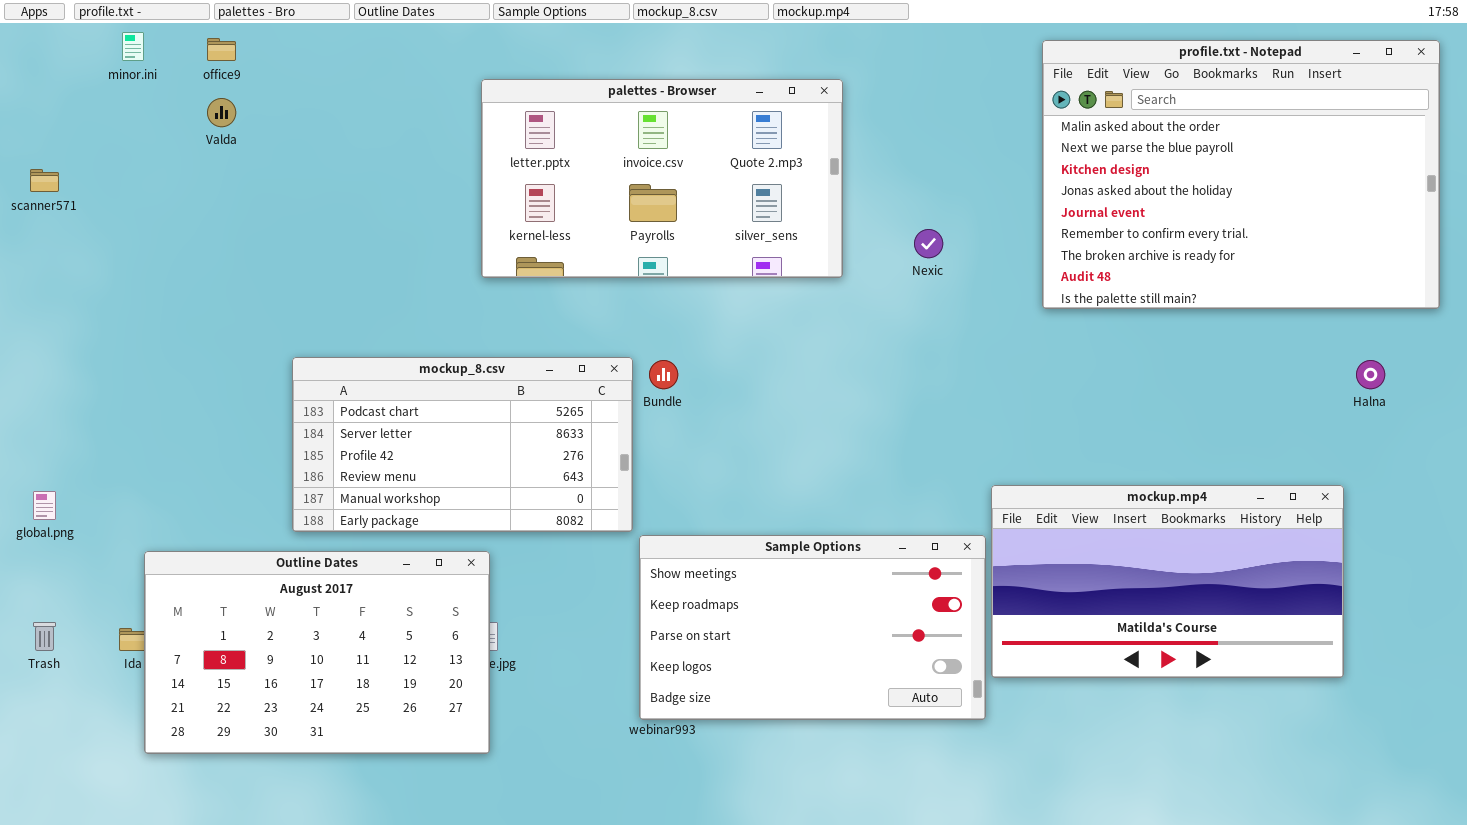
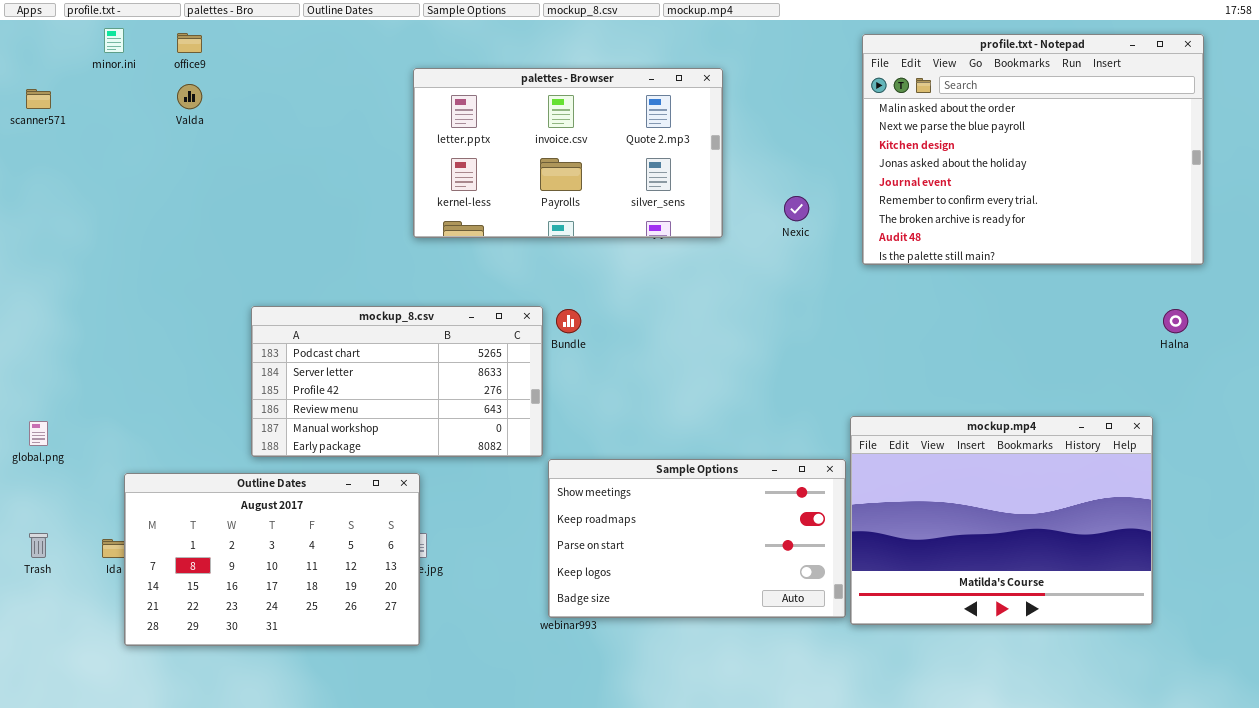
profile.txt - Notepad: [1042,40,1440,309] -> [862,34,1204,265], moved
scanner571: [30,169,59,192] -> [26,89,51,109], moved
mockup.mp4: [991,485,1344,678] -> [850,416,1153,625], resized

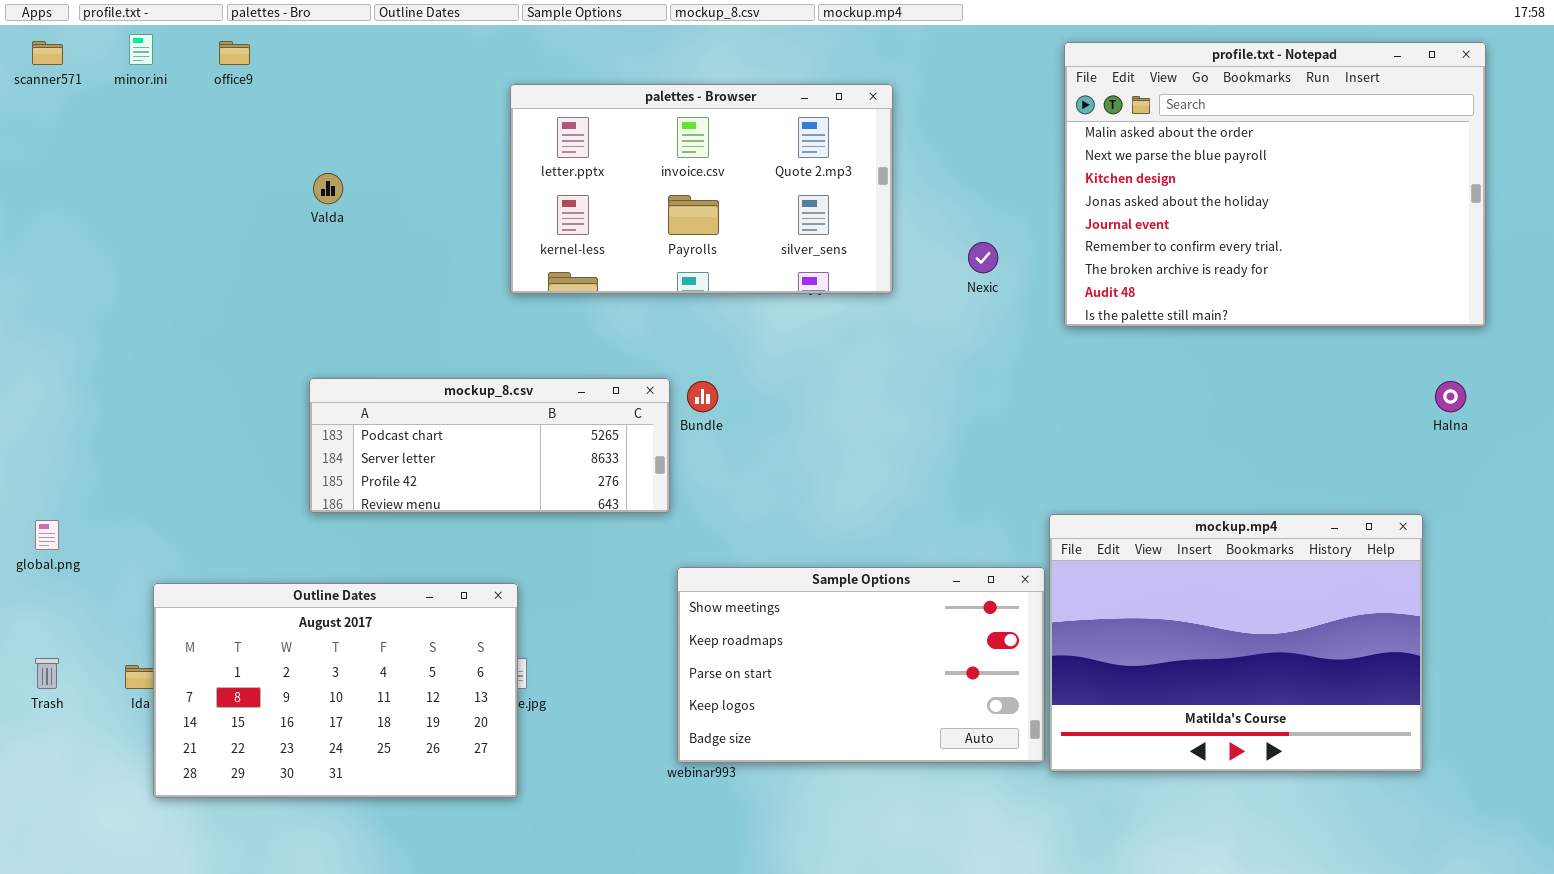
Valda: [177,84,202,109] -> [313,173,343,204], moved
scanner571: [26,89,51,109] -> [32,41,63,65], moved
mockup_8.csv: [251,306,543,457] -> [309,378,670,513], resized

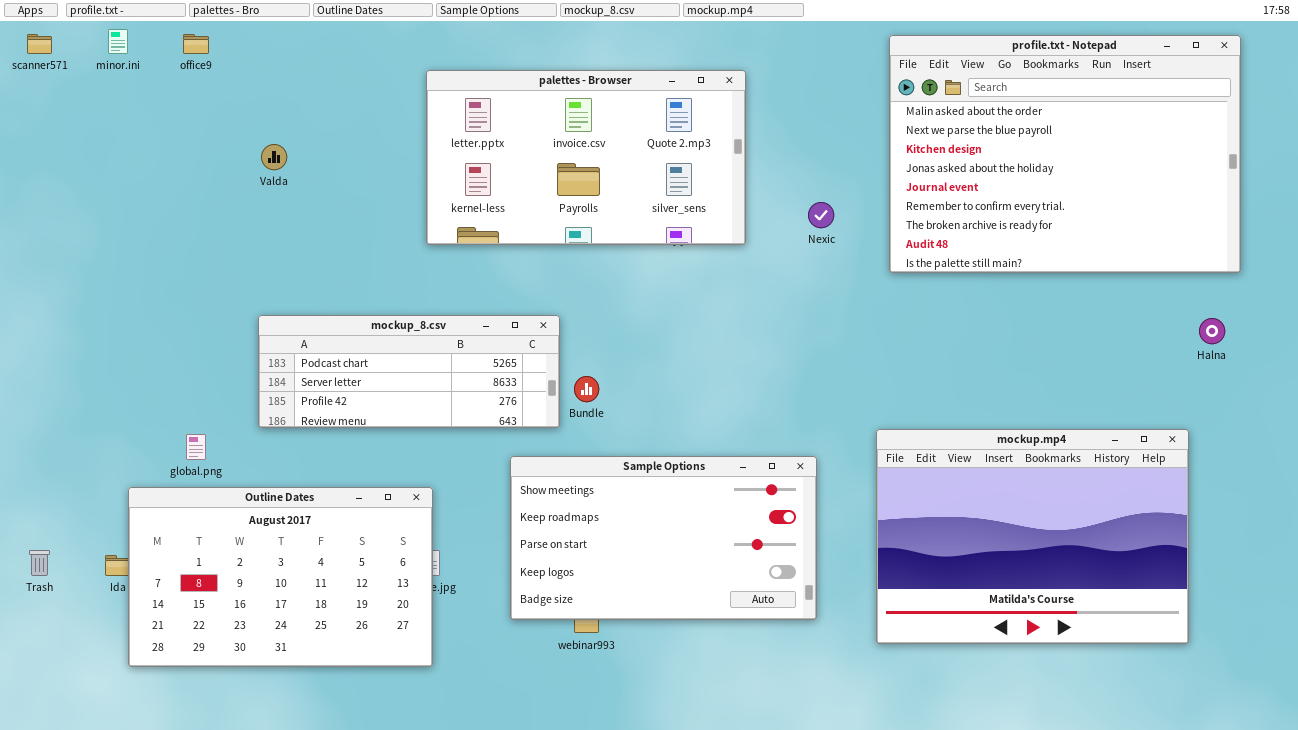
Bundle: [687,381,718,412] -> [574,376,599,402], moved
global.png: [35,520,59,550] -> [186,434,206,460], moved
Sample Options: [677,567,1045,763] -> [510,456,817,620], moved

